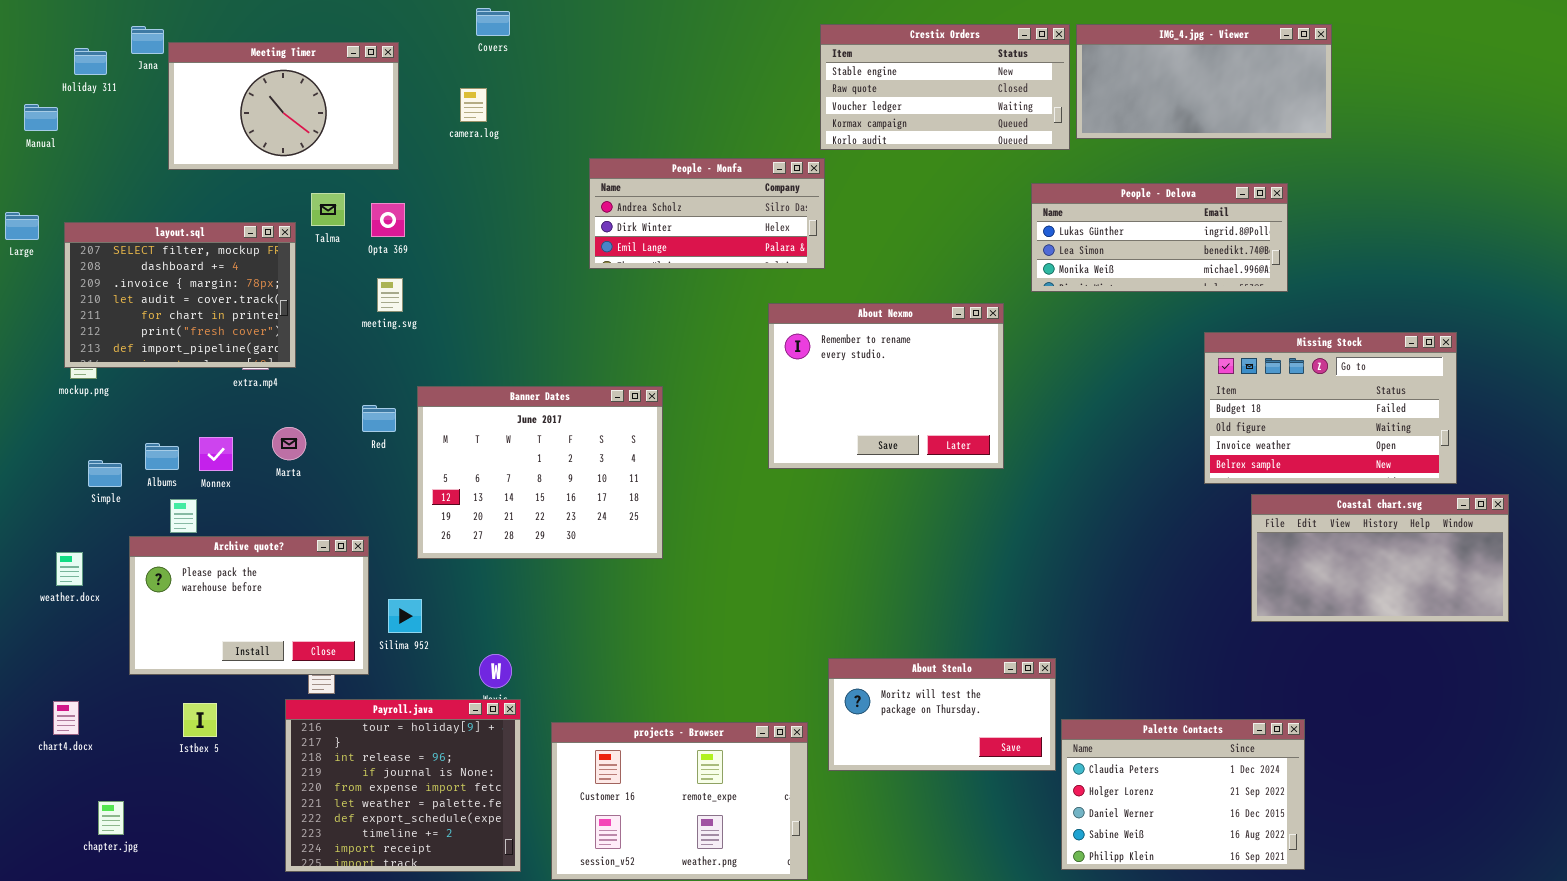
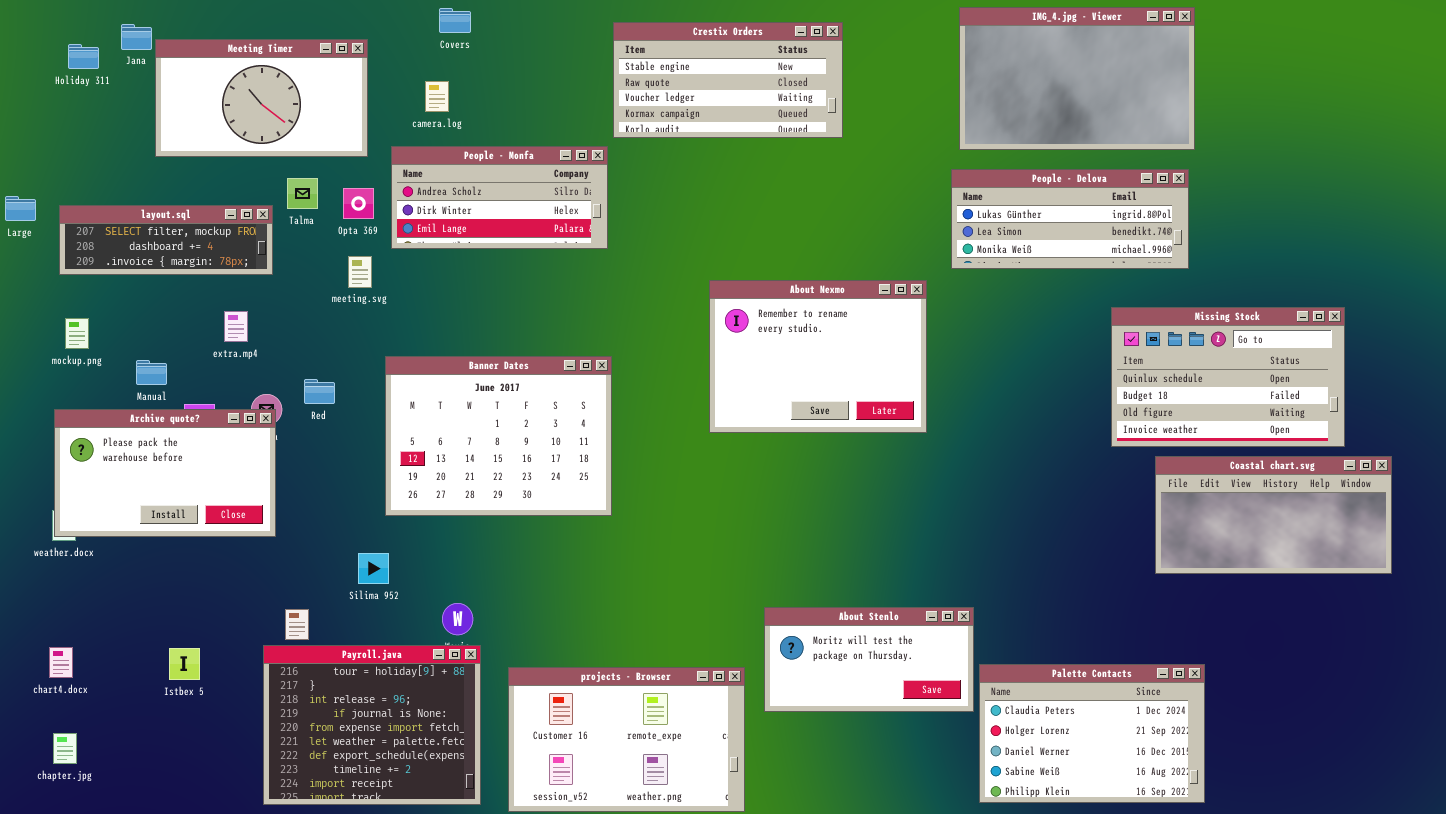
Crestix Orders: [820,24,1070,150] -> [613,22,843,138], moved
IMG_4.jpg - Viewer: [1076,24,1332,139] -> [959,7,1195,150], moved, resized
Manual: [24,104,58,131] -> [136,360,167,385], moved
People - Monfa: [589,158,825,269] -> [391,146,608,249], moved
layout.sql: [64,222,296,368] -> [59,205,273,275], resized
Missing Stock: [1204,332,1457,484] -> [1111,307,1345,447], scrolled up 1 row
Red: [362,405,396,432] -> [304,379,335,404], moved
Archive quote?: [129,536,369,675] -> [54,409,276,537], moved
chapter.jpg: [98,801,124,835] -> [53,733,77,764], moved

